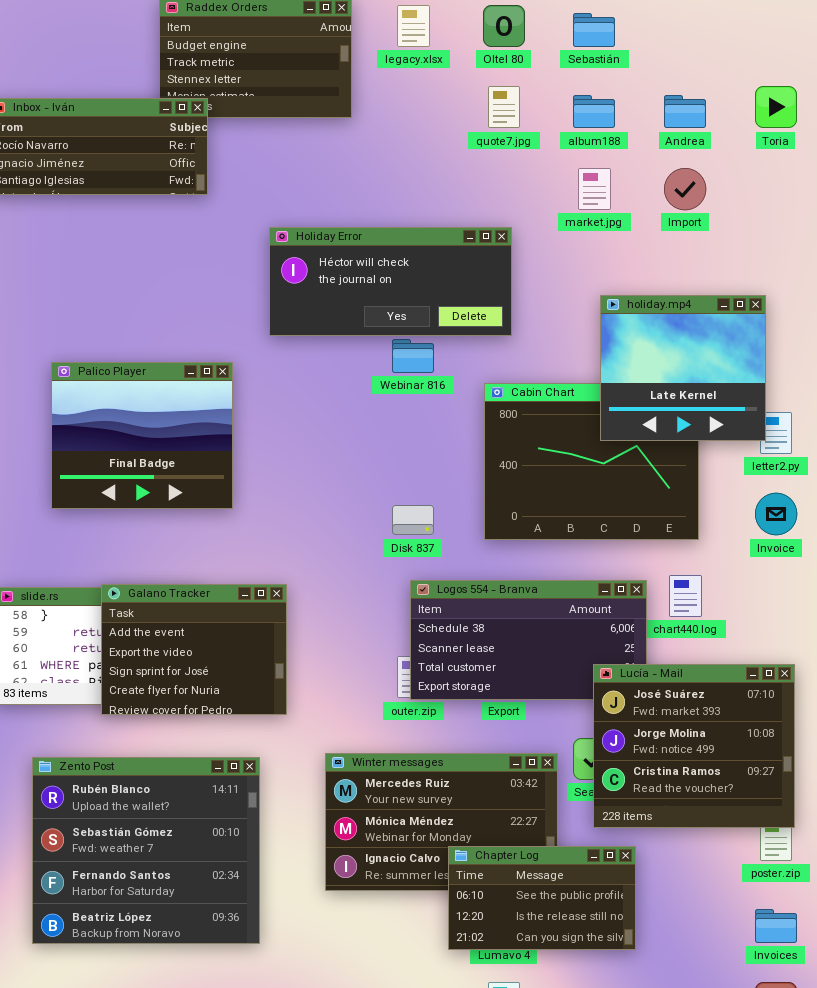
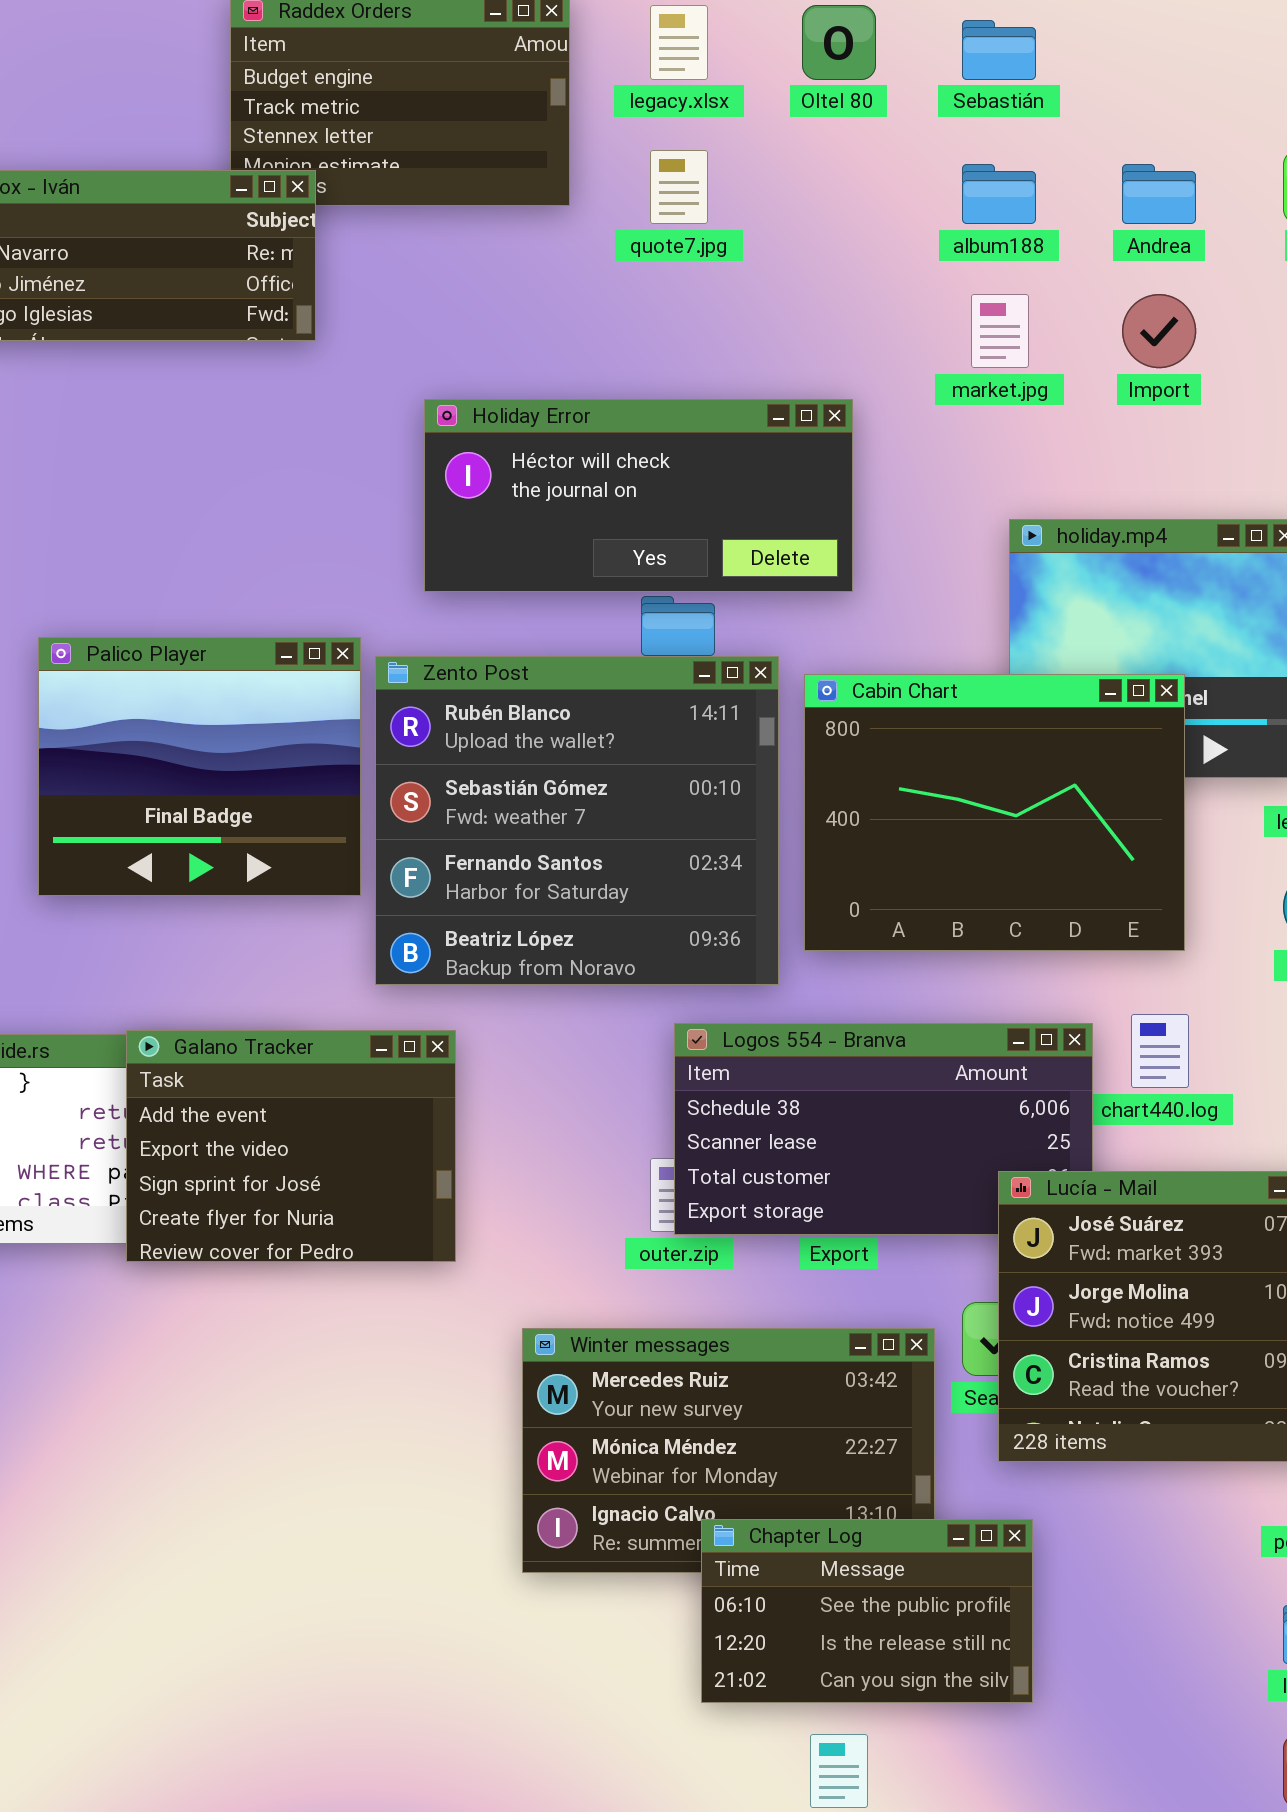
quote7.jpg: [488,86,520,128] -> [650,150,708,224], moved
Cabin Chart: [484,383,699,540] -> [804,674,1185,951], raised
Zento Post: [32,757,260,944] -> [375,656,779,985], moved
Chapter Log: [448,846,636,950] -> [701,1519,1033,1703], moved

